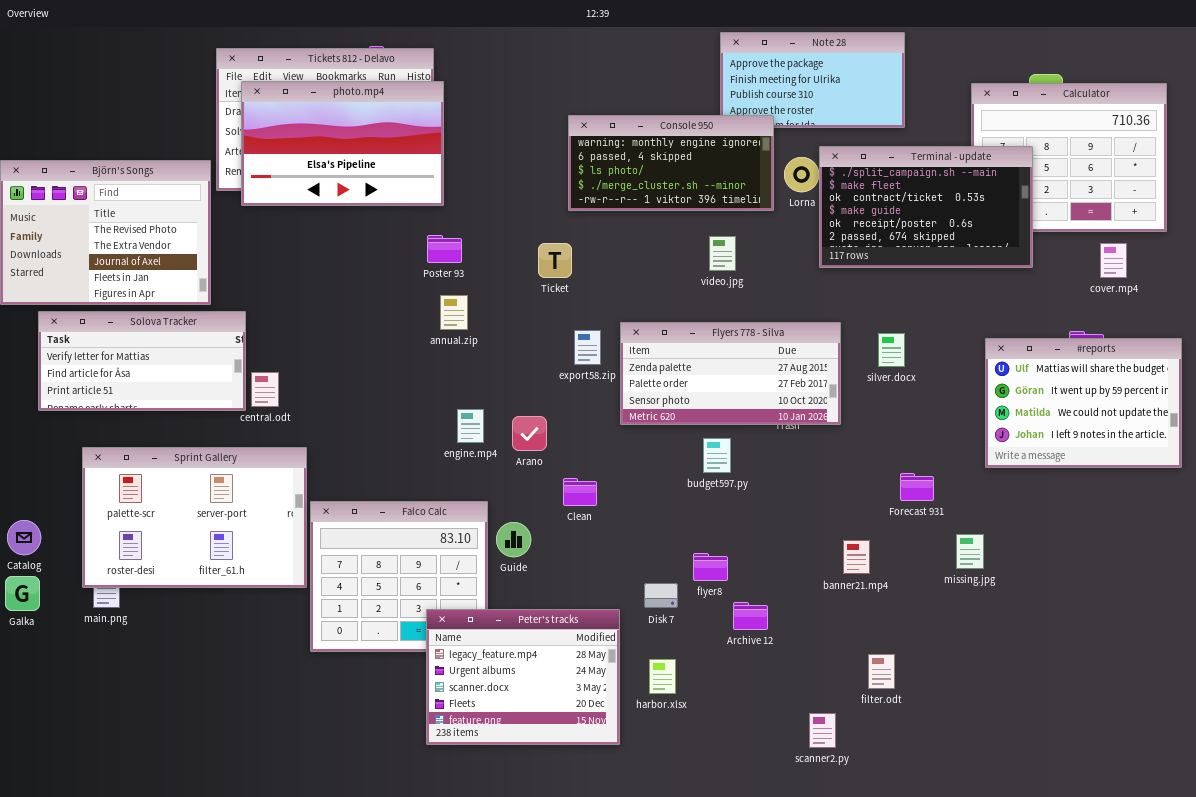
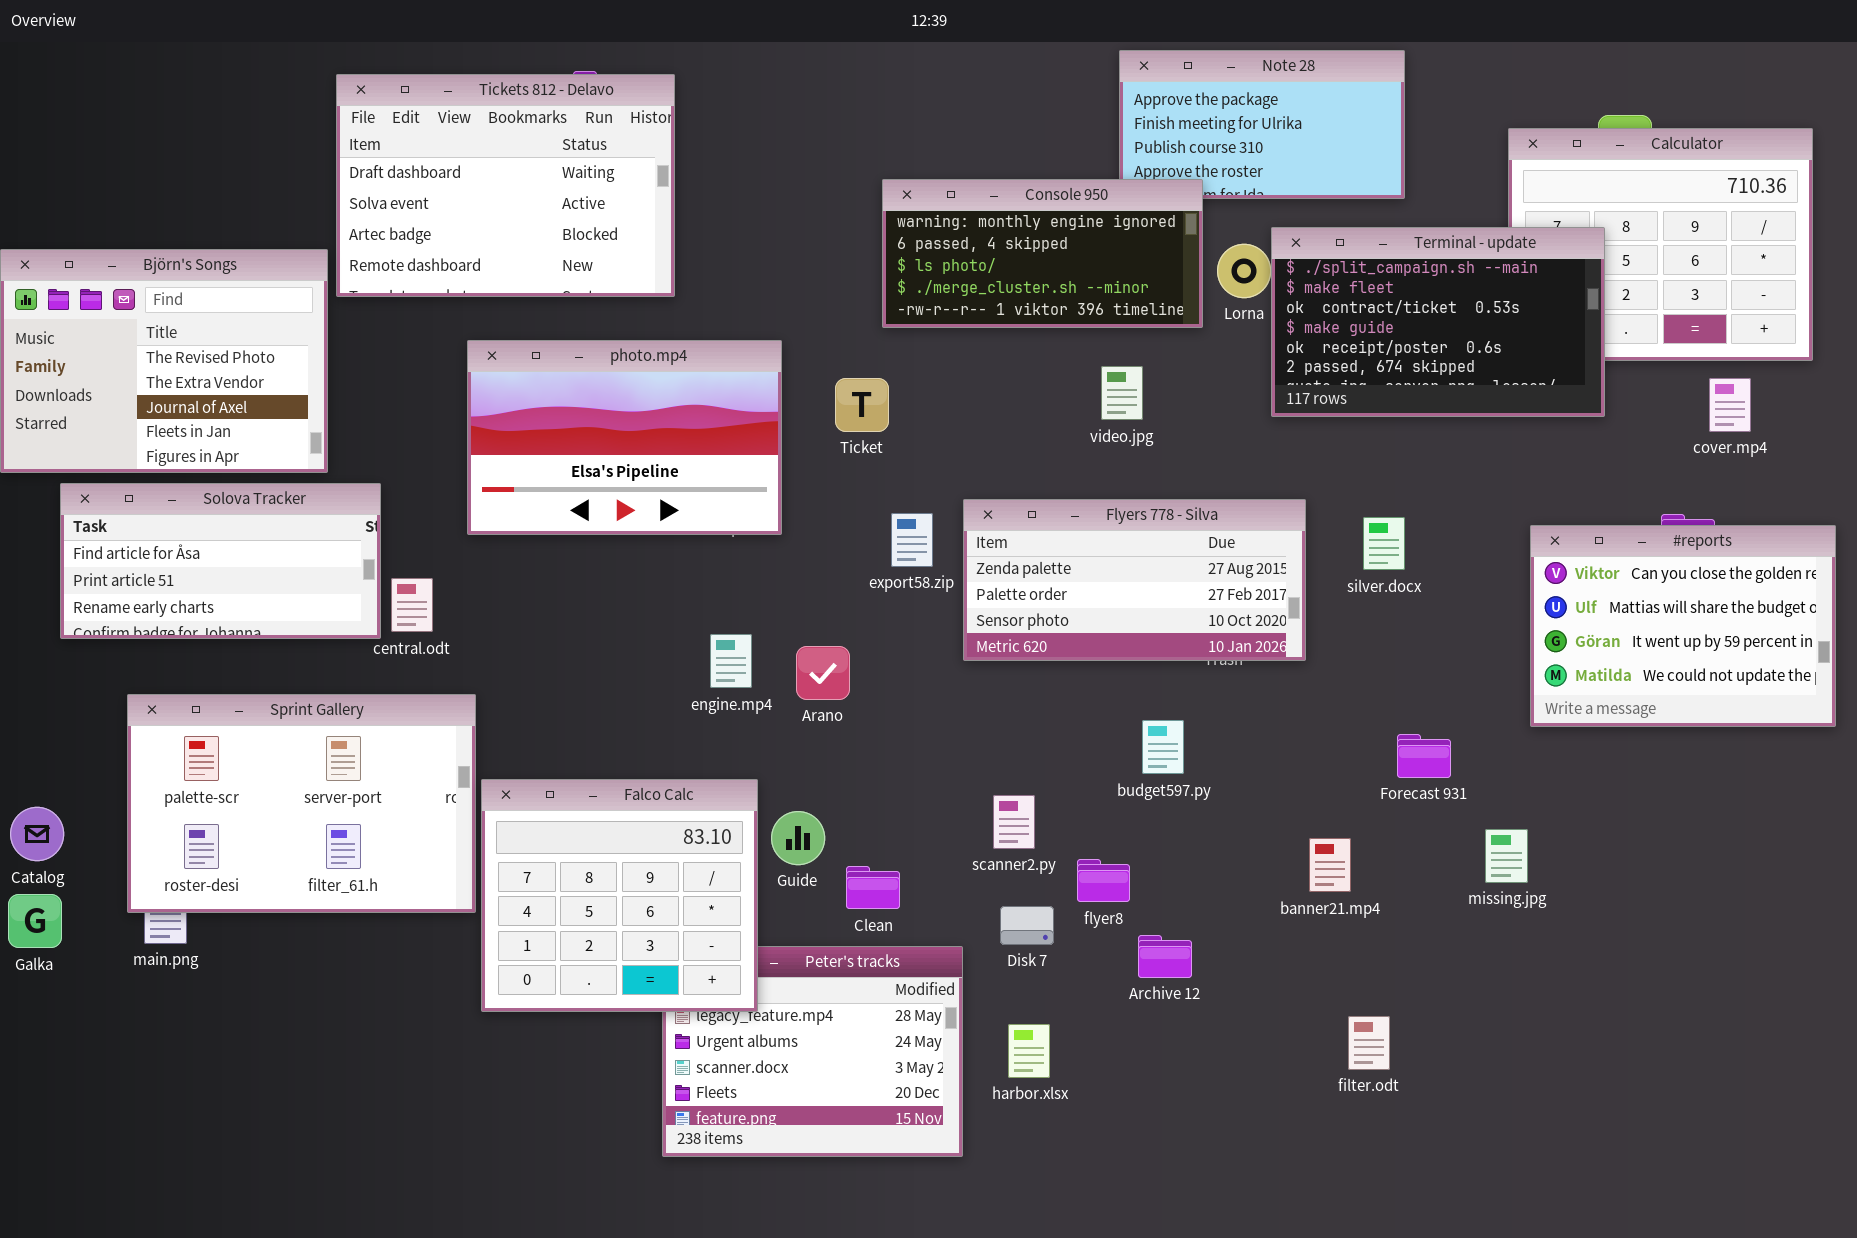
photo.mp4: [241,81,444,206] -> [467,340,782,535], moved
Solova Tracker: [38,311,246,411] -> [60,483,381,639], scrolled down 1 row
#reports: [985,338,1182,468] -> [1530,525,1836,727], scrolled up 1 row
budget597.py: [703,438,731,473] -> [1142,720,1184,774], moved
Clean: [563,478,597,506] -> [846,866,900,909], moved
Falco Calc: [310,501,488,652] -> [481,779,758,1012], raised
scanner2.py: [809,713,836,748] -> [993,795,1035,849], moved

